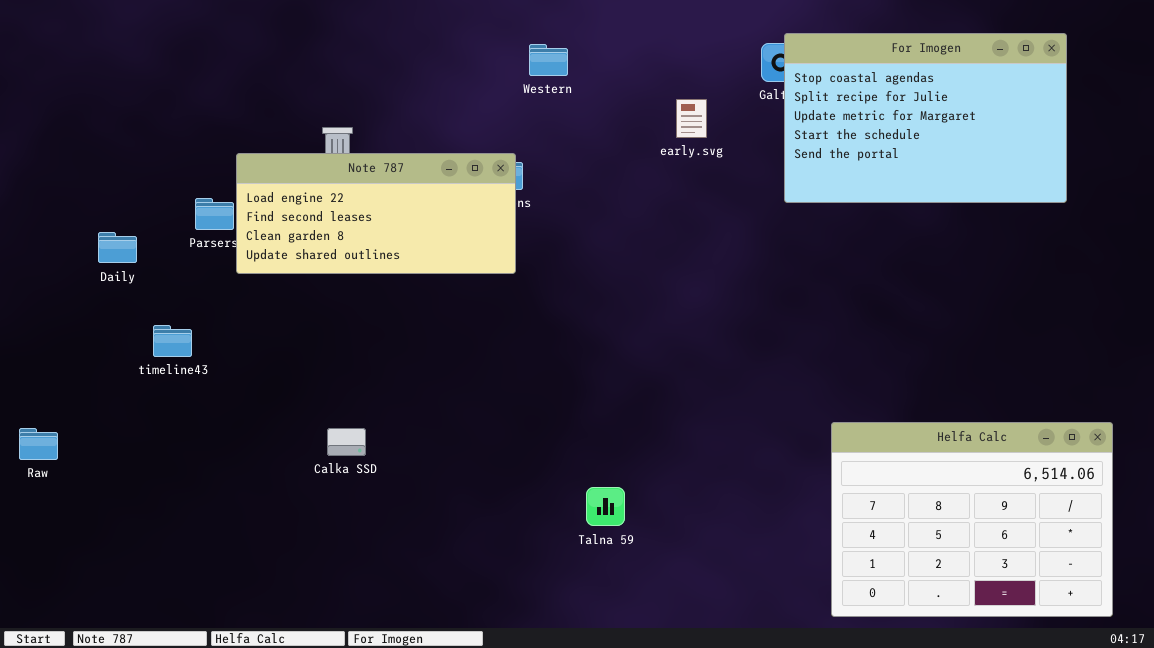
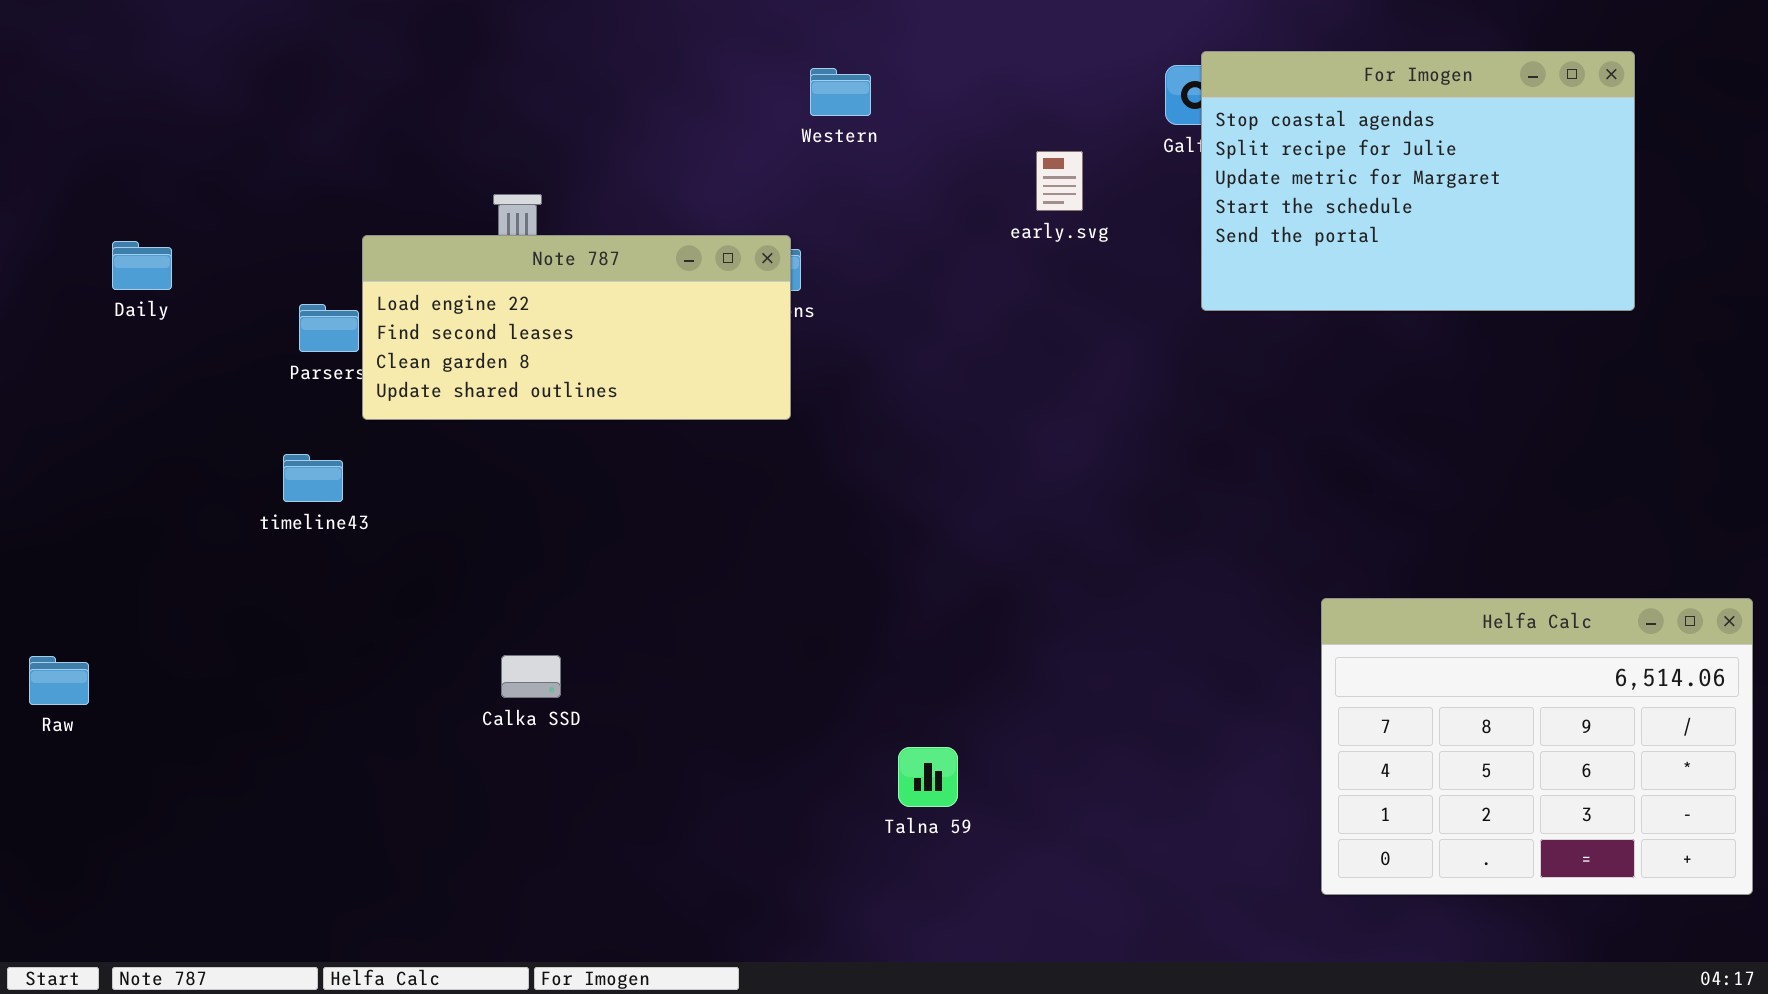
Daily: [98,232,137,263] -> [112,241,172,290], moved
timeline43: [153,325,192,357] -> [283,454,343,502], moved
Helfa Calc: [831,422,1113,617] -> [1321,598,1753,895], moved

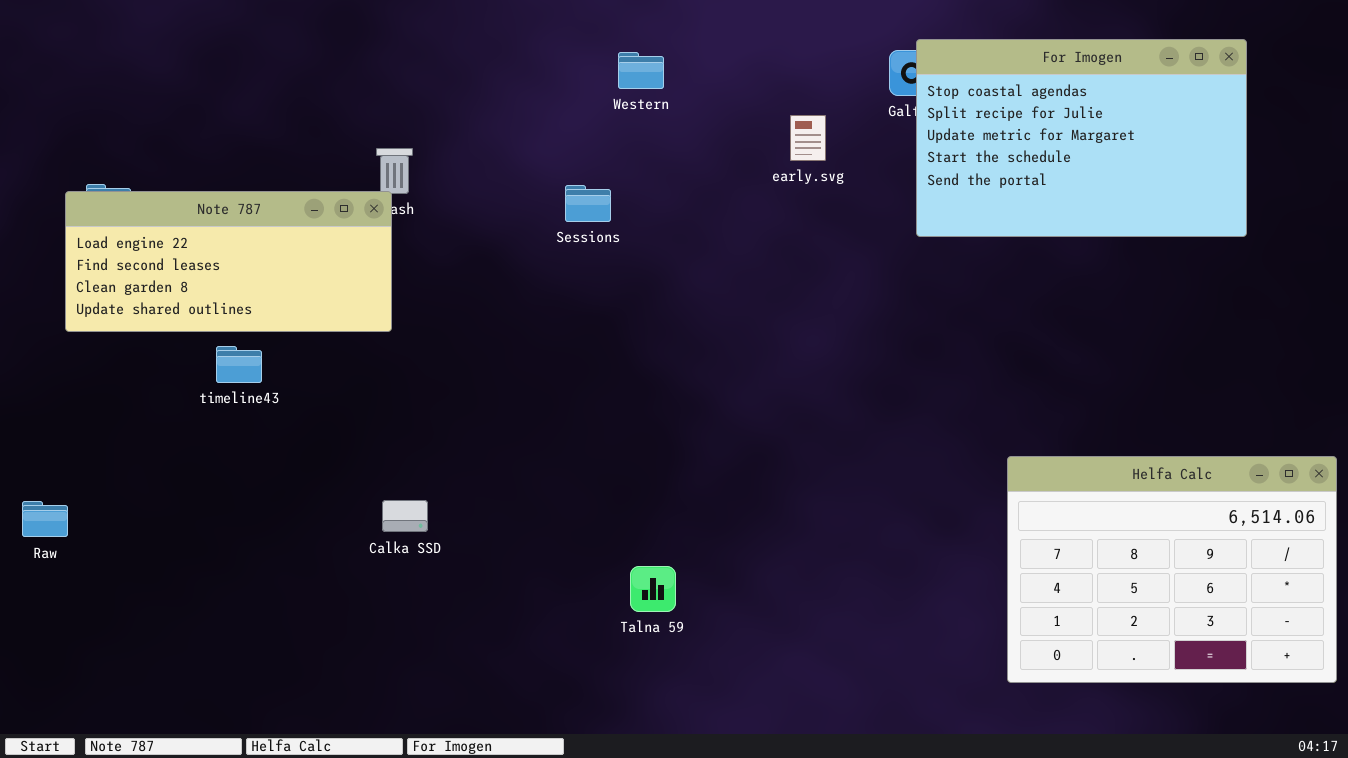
Note 787: [362,235,791,420] -> [65,191,392,332], moved
Talna 59: [898,747,958,807] -> [630,566,676,612], moved

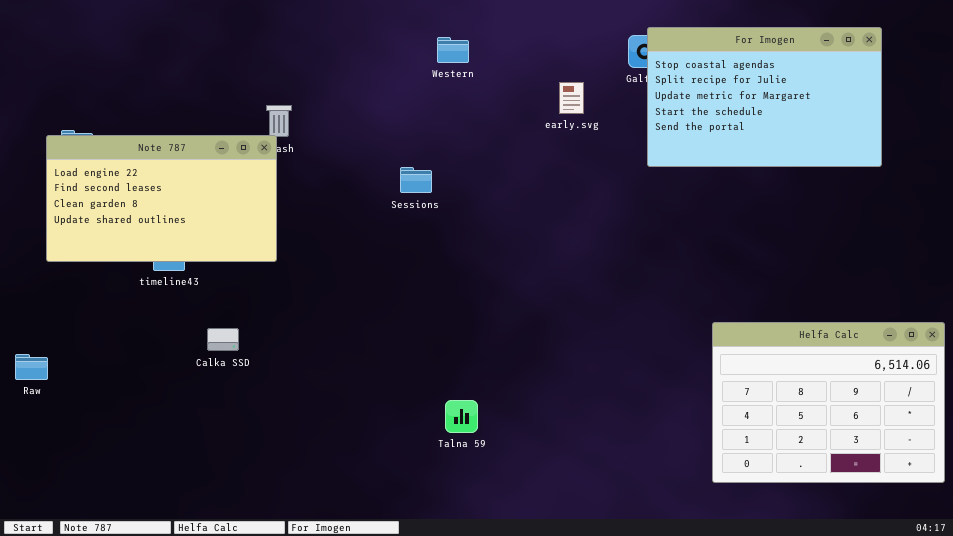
Sessions: [565,185,611,222] -> [400,167,432,193], moved
Note 787: [65,191,392,332] -> [46,135,277,262], resized
Calka SSD: [382,500,428,532] -> [207,328,239,351], moved

